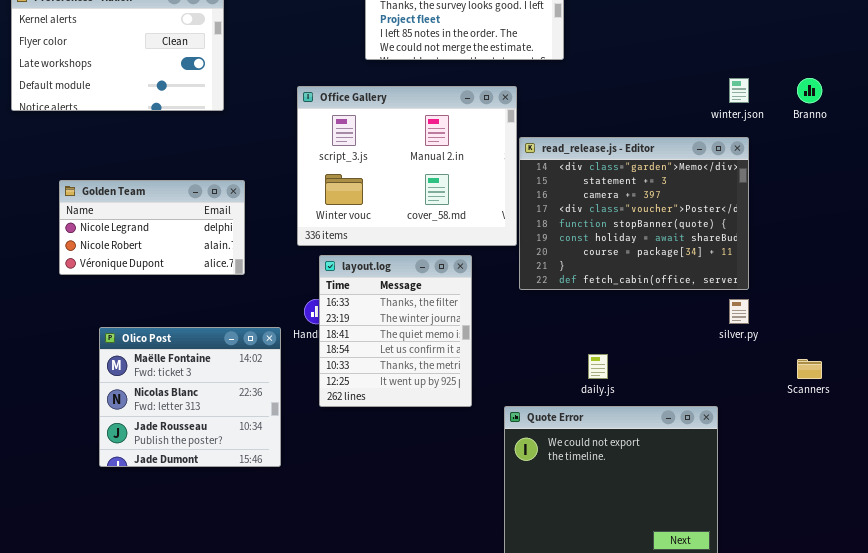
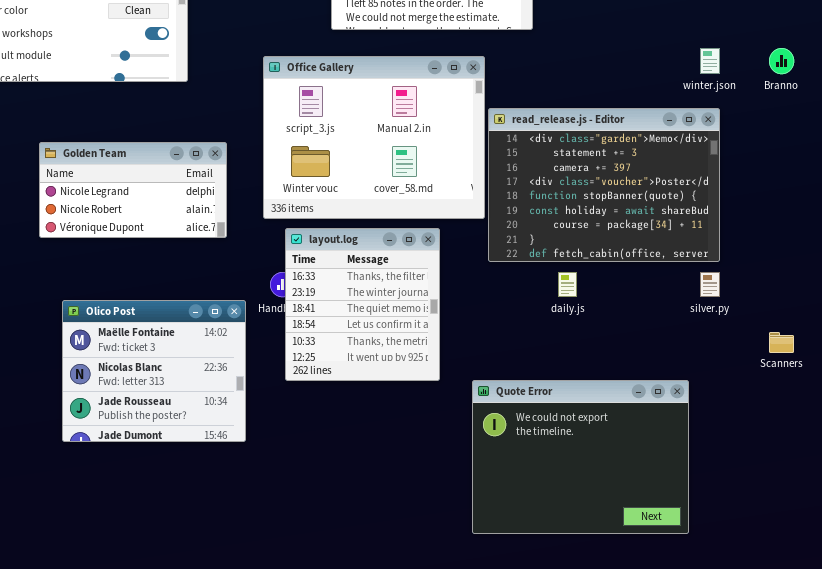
Golden Team: [59,180,245,275] -> [39,142,227,238], moved
daily.js: [588,354,608,379] -> [558,272,577,297], moved

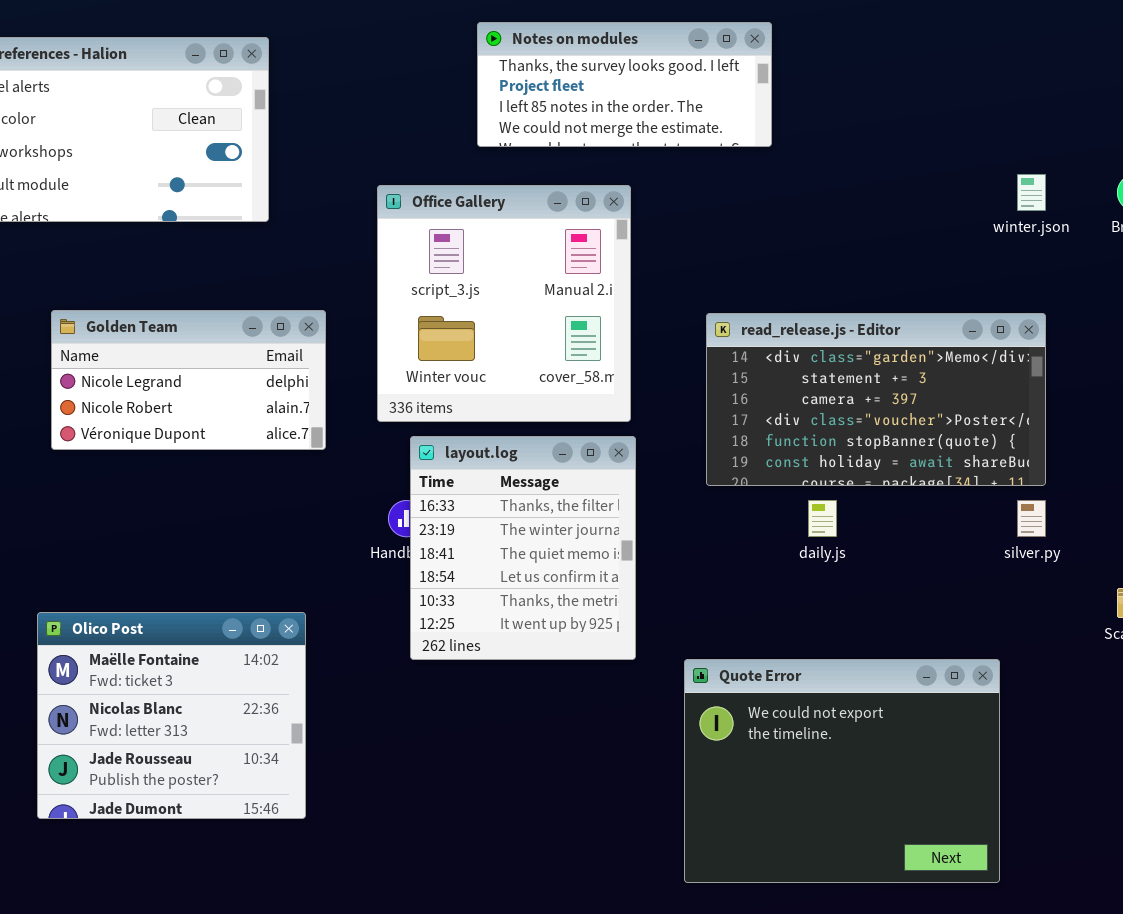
Office Gallery: [263,56,485,219] -> [377,185,631,422], resized
read_release.js - Editor: [488,108,720,262] -> [706,313,1046,486], resized
Olico Post: [62,300,246,442] -> [37,612,306,819], moved

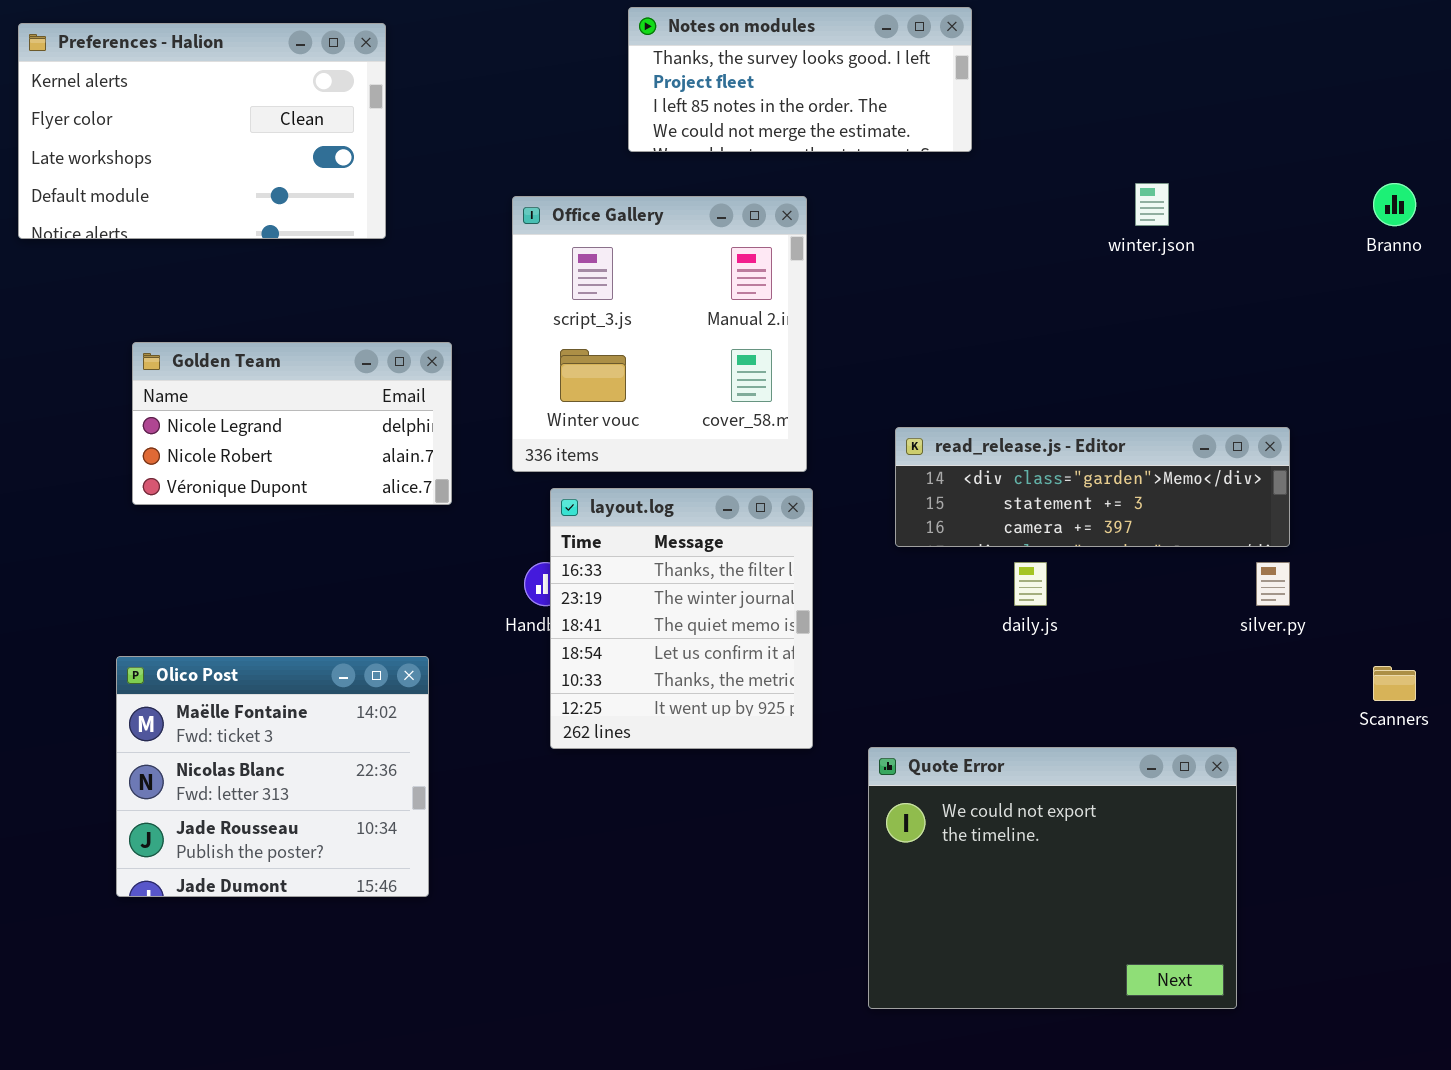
winter.json: [1017,174,1046,211] -> [1135,183,1169,226], moved
read_release.js - Editor: [706,313,1046,486] -> [895,427,1290,547], resized
Olico Post: [37,612,306,819] -> [116,656,429,897], moved

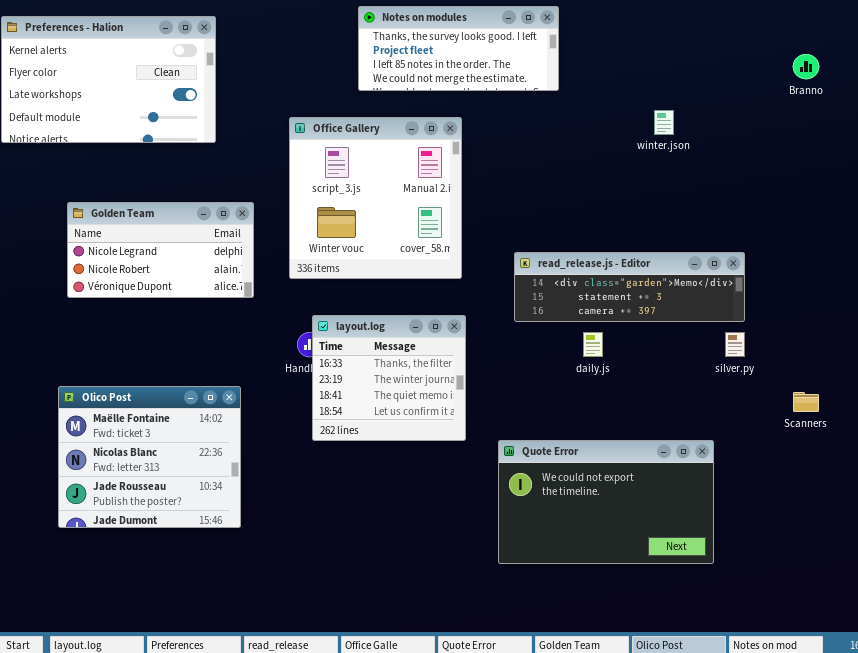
Branno: [1373,183,1416,226] -> [793,54,819,79], moved
layout.log: [550,488,813,749] -> [312,315,466,441], resized
Quote Error: [868,747,1237,1009] -> [498,440,714,564], resized

